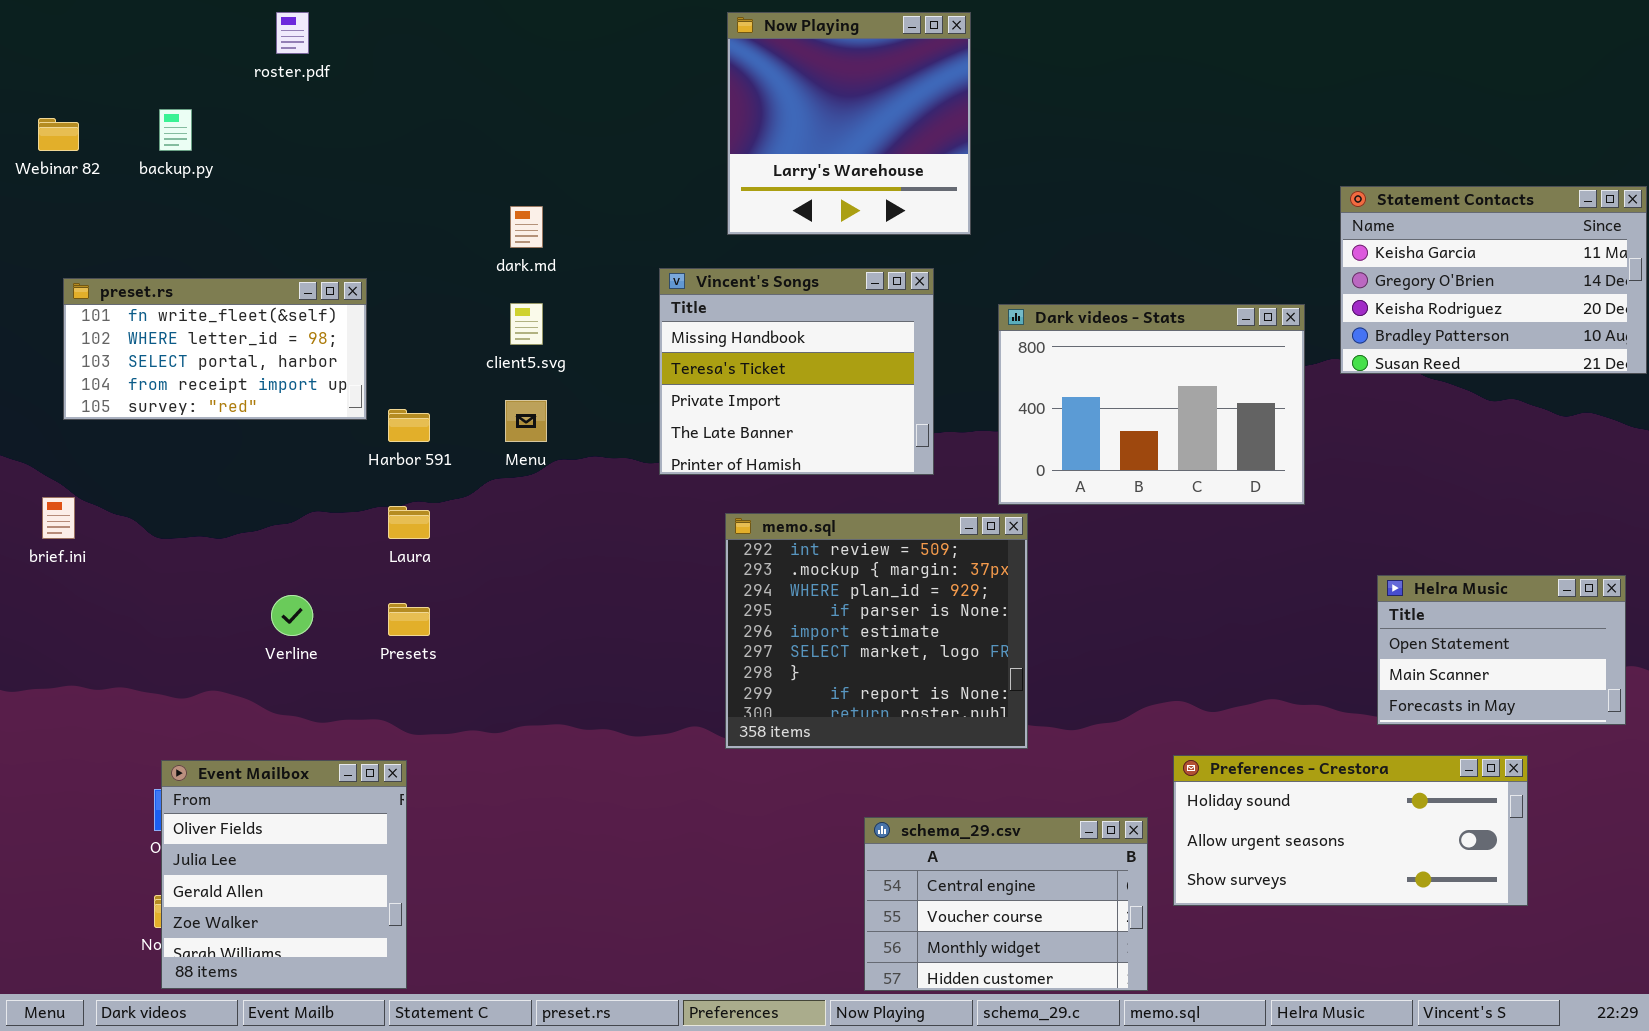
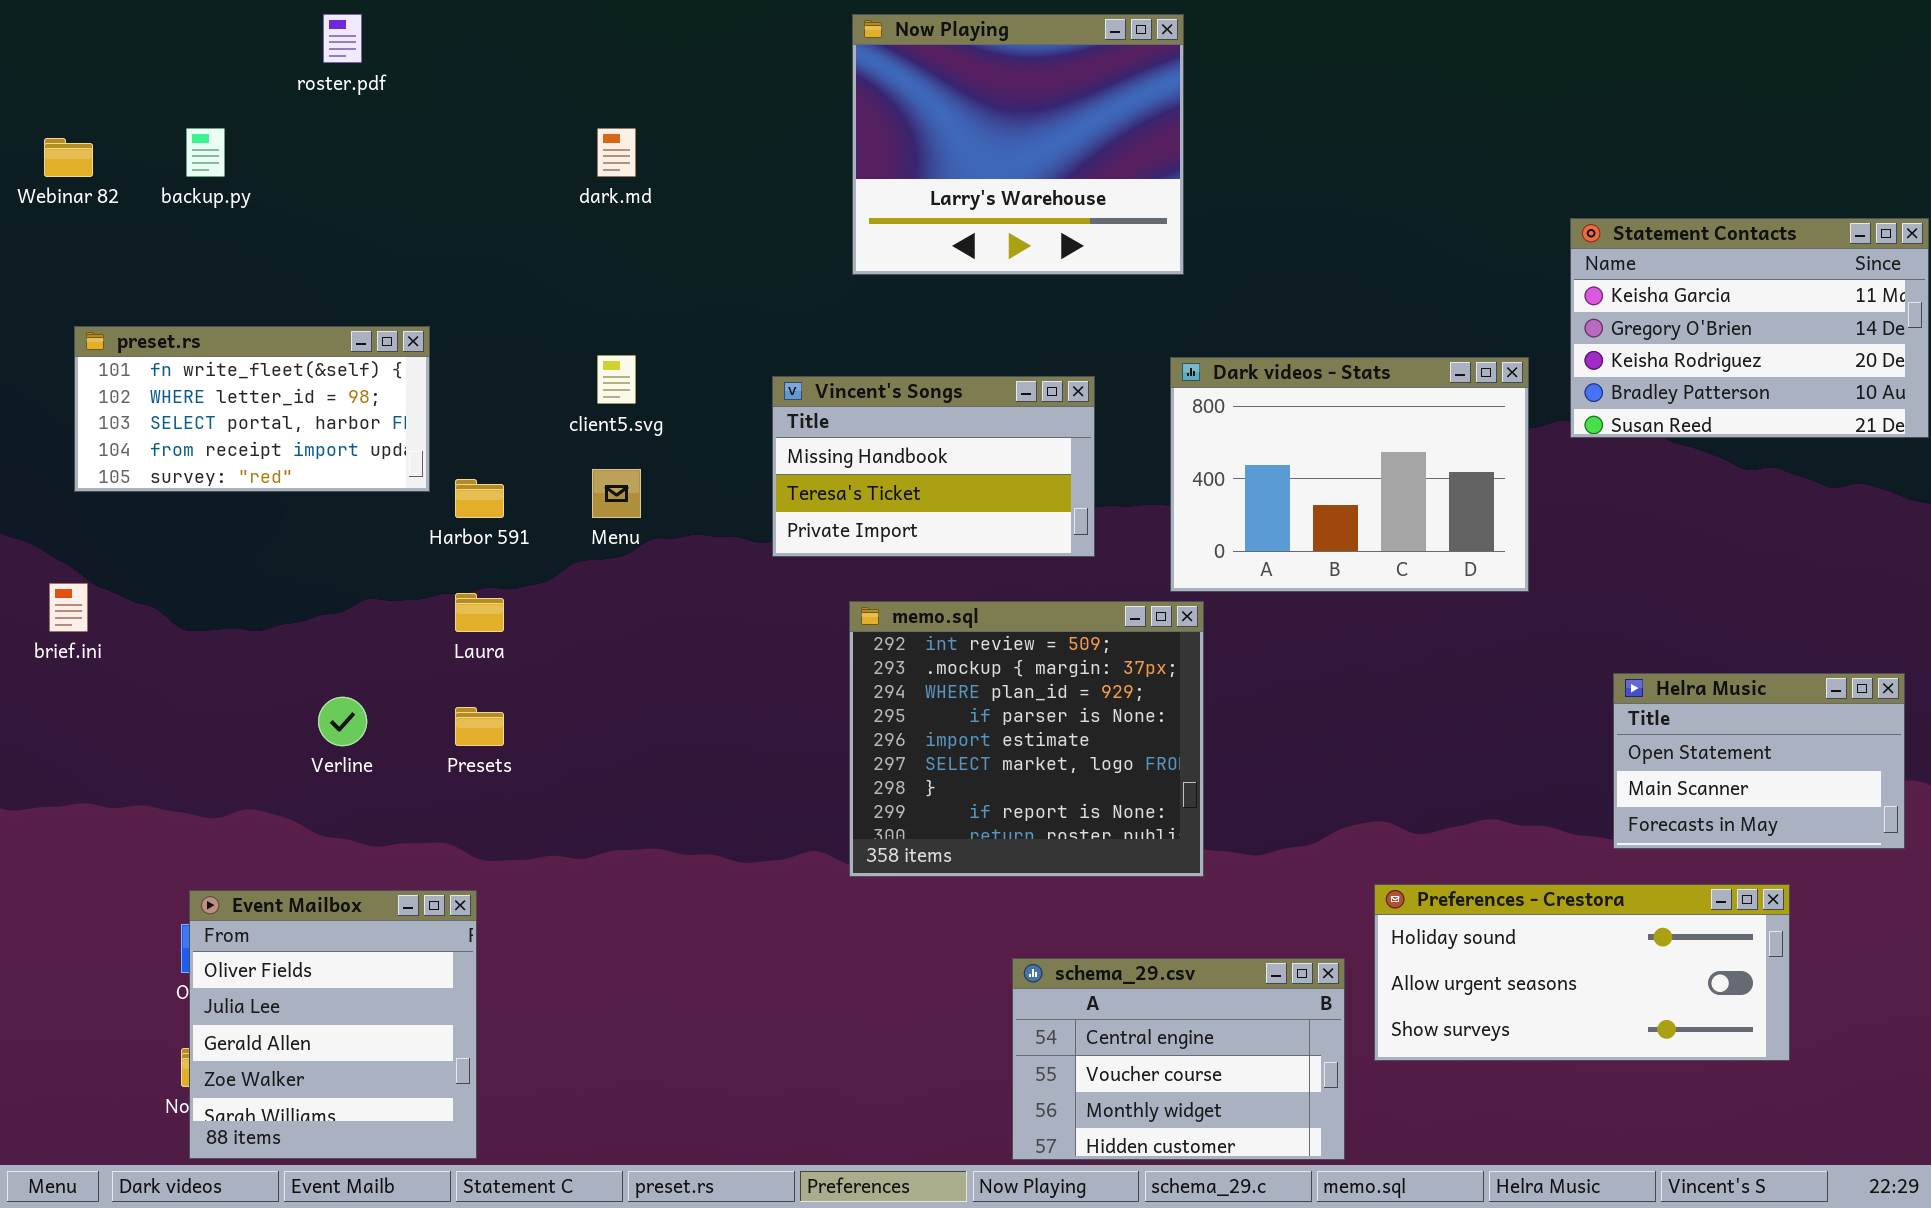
Now Playing: [727,12,971,235] -> [852,14,1184,275], resized
dark.md: [510,206,543,248] -> [597,128,636,177], moved
Vincent's Songs: [659,268,934,475] -> [772,376,1095,557], resized

